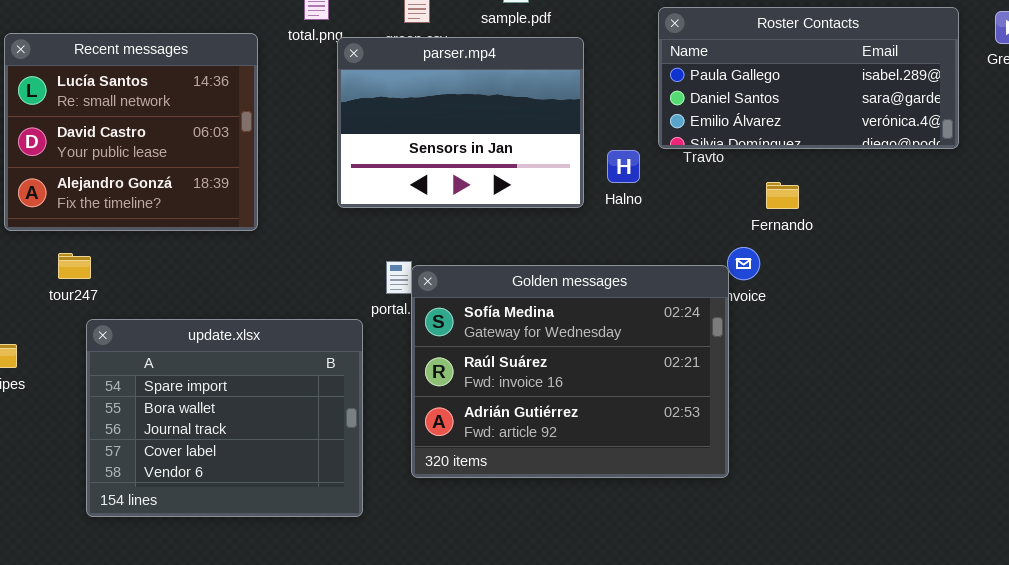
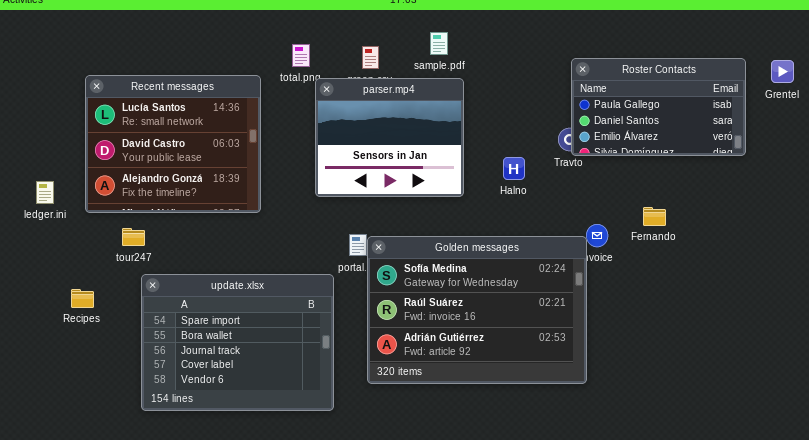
Roster Contacts: [658,7,959,149] -> [571,58,746,156], resized
parser.mp4: [337,37,584,208] -> [315,78,464,197], resized
Fernando: [766,182,799,209] -> [643,207,666,226], moved

